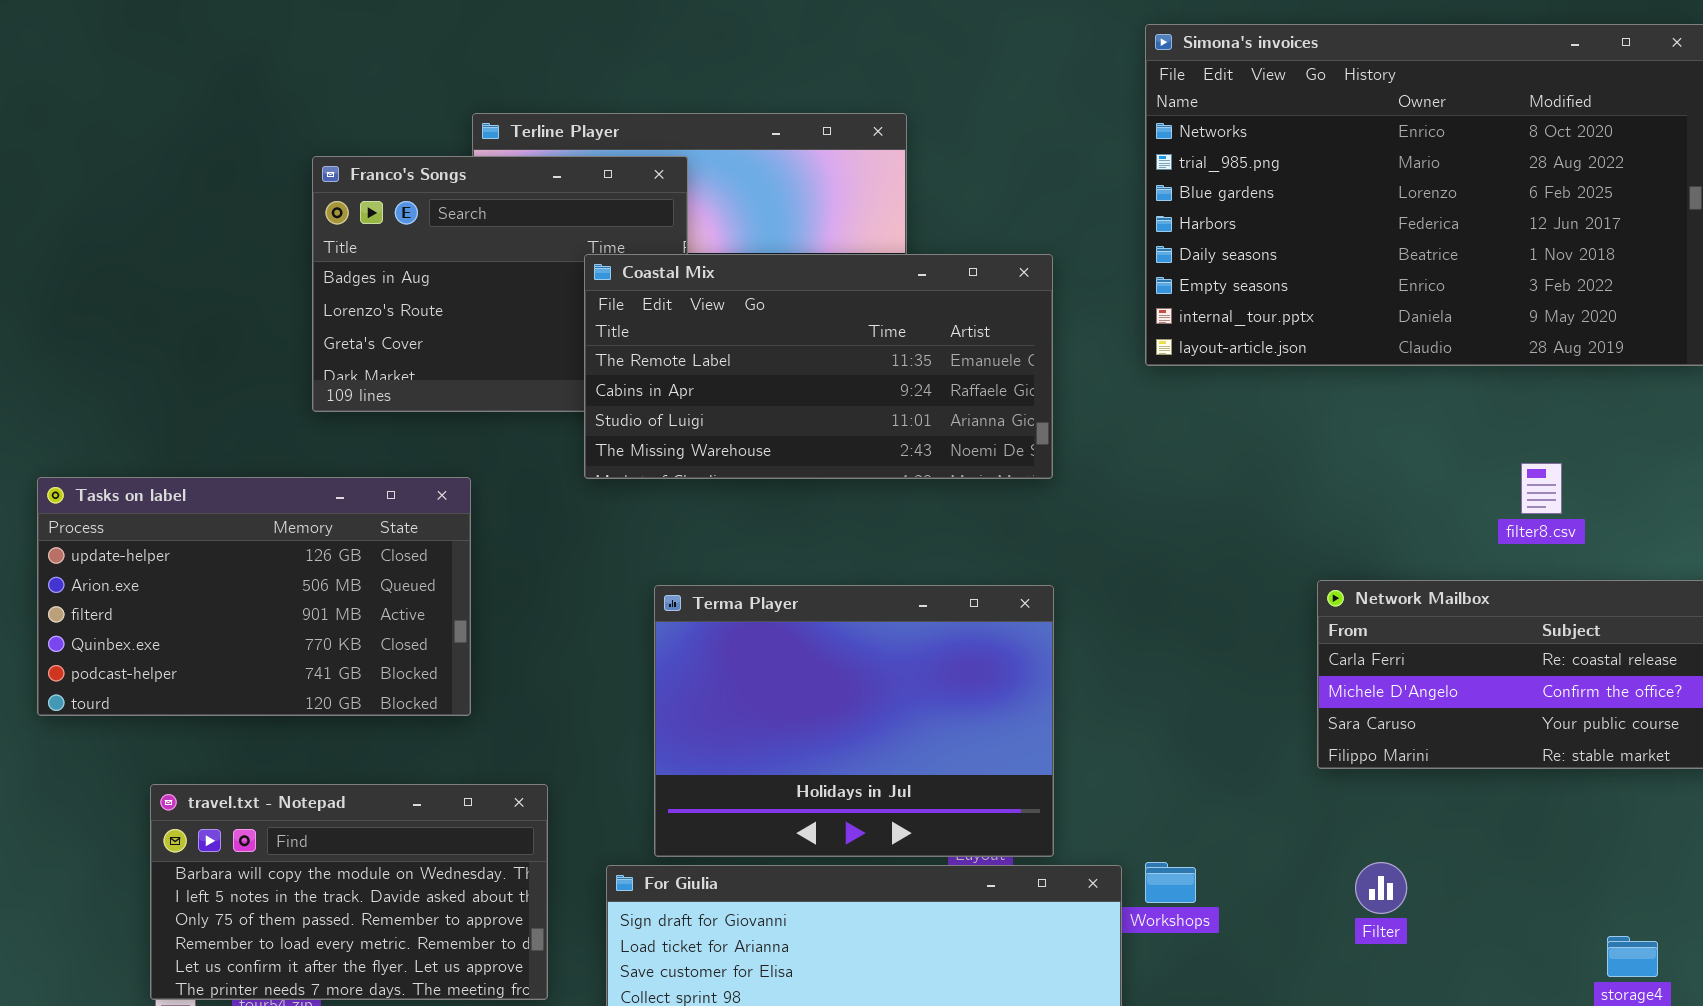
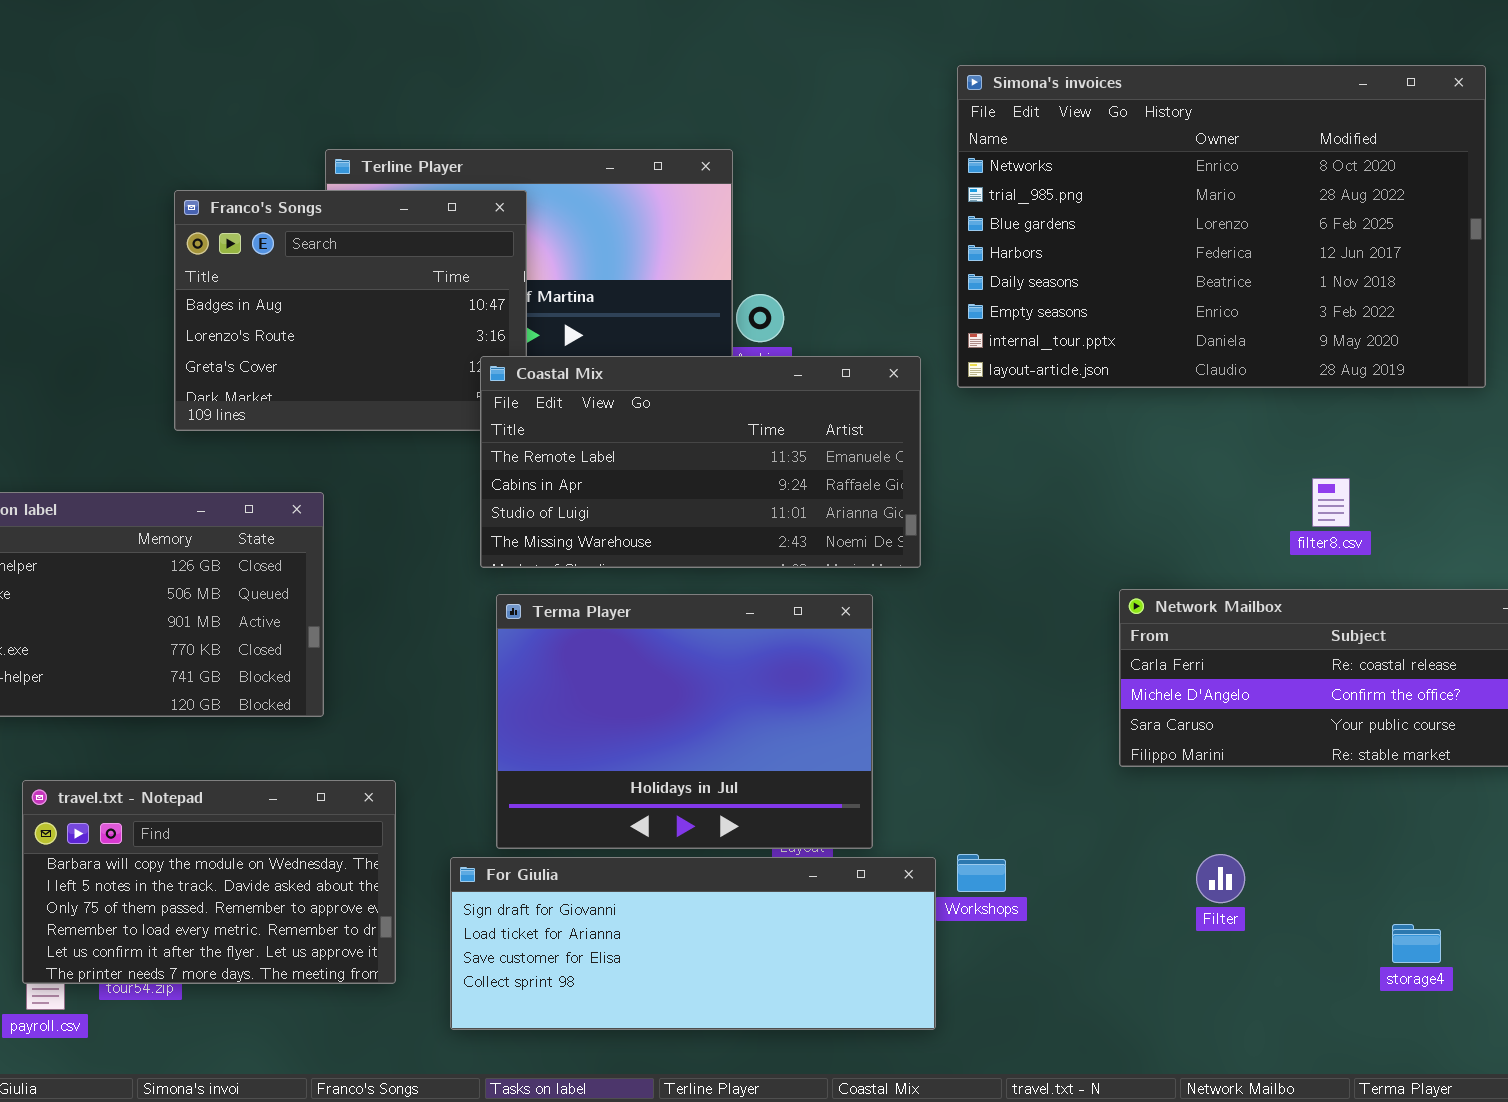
Coastal Mix: [584,254,1053,479] -> [480,356,921,568], moved
Filter: [1355,862,1407,914] -> [1196,854,1245,903], moved

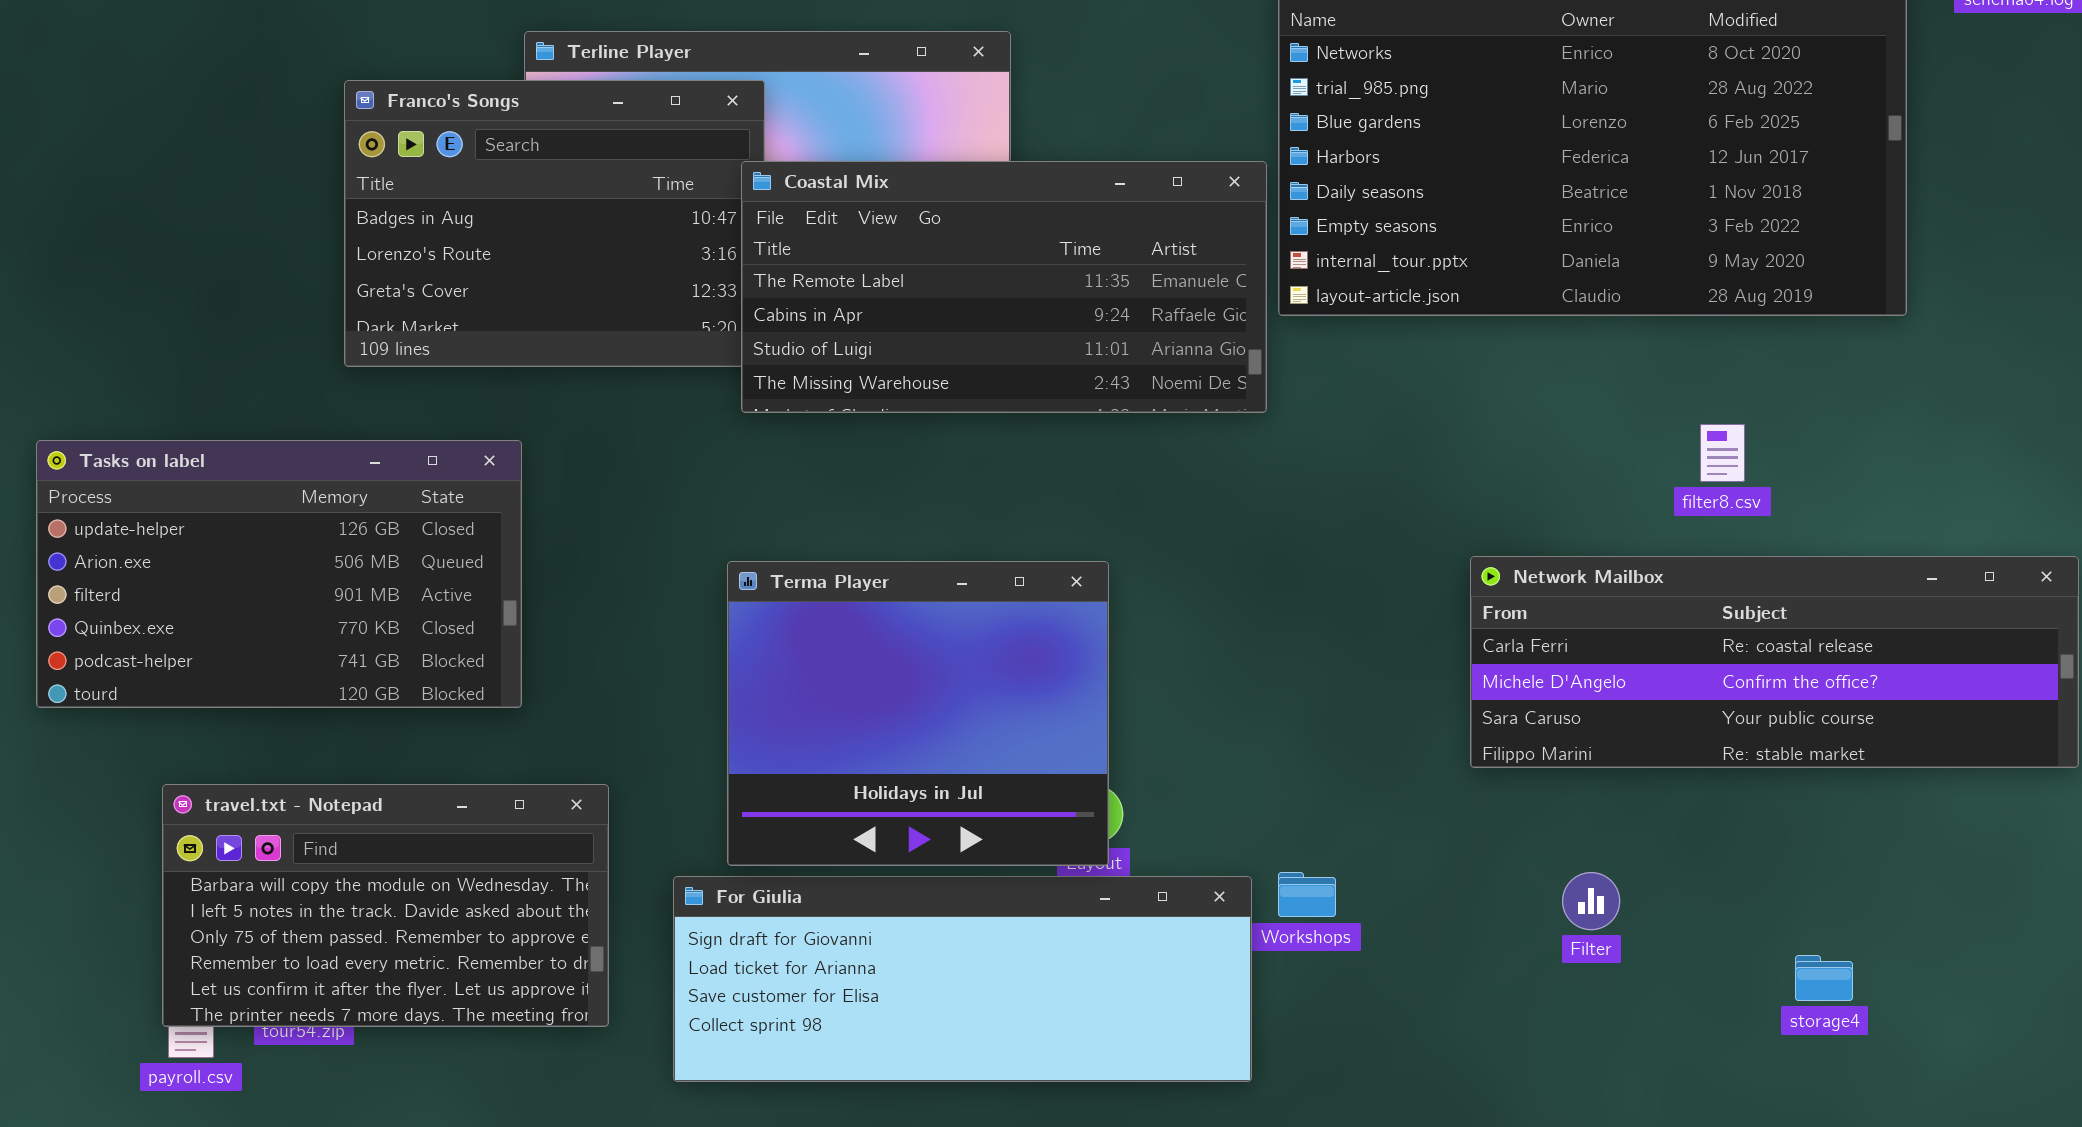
Coastal Mix: [480,356,921,568] -> [741,161,1267,413], moved
Terma Player: [496,594,873,849] -> [727,561,1109,866], resized

